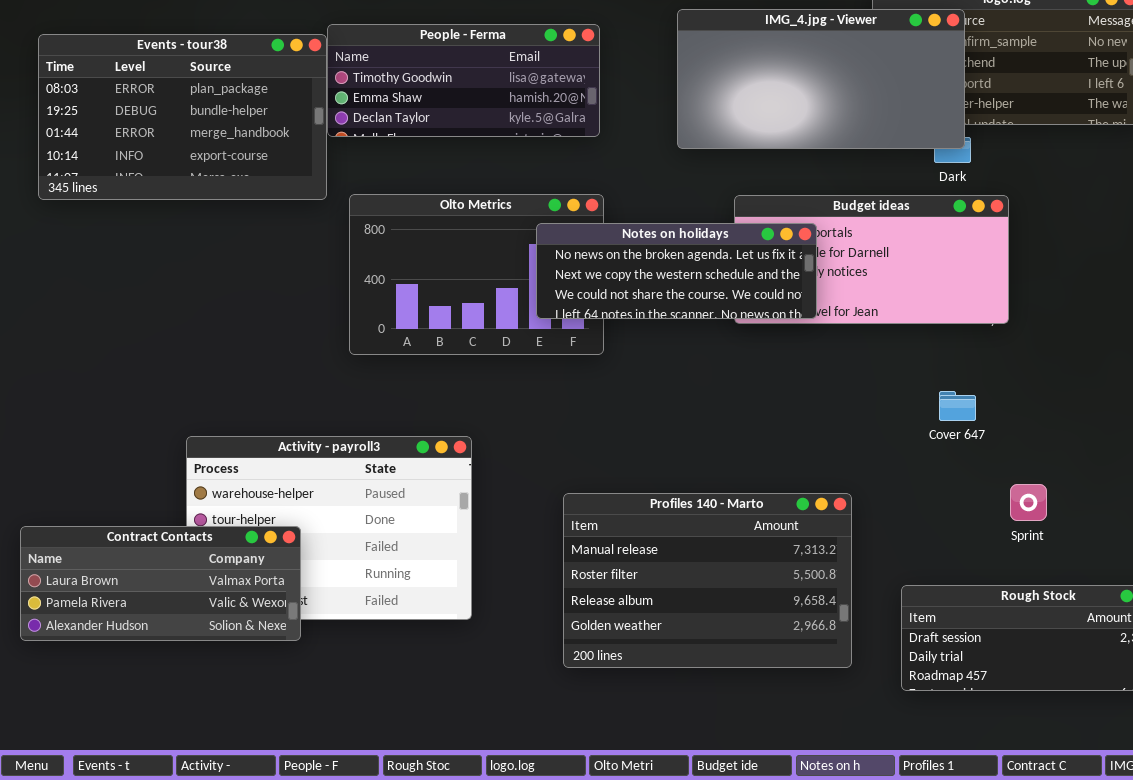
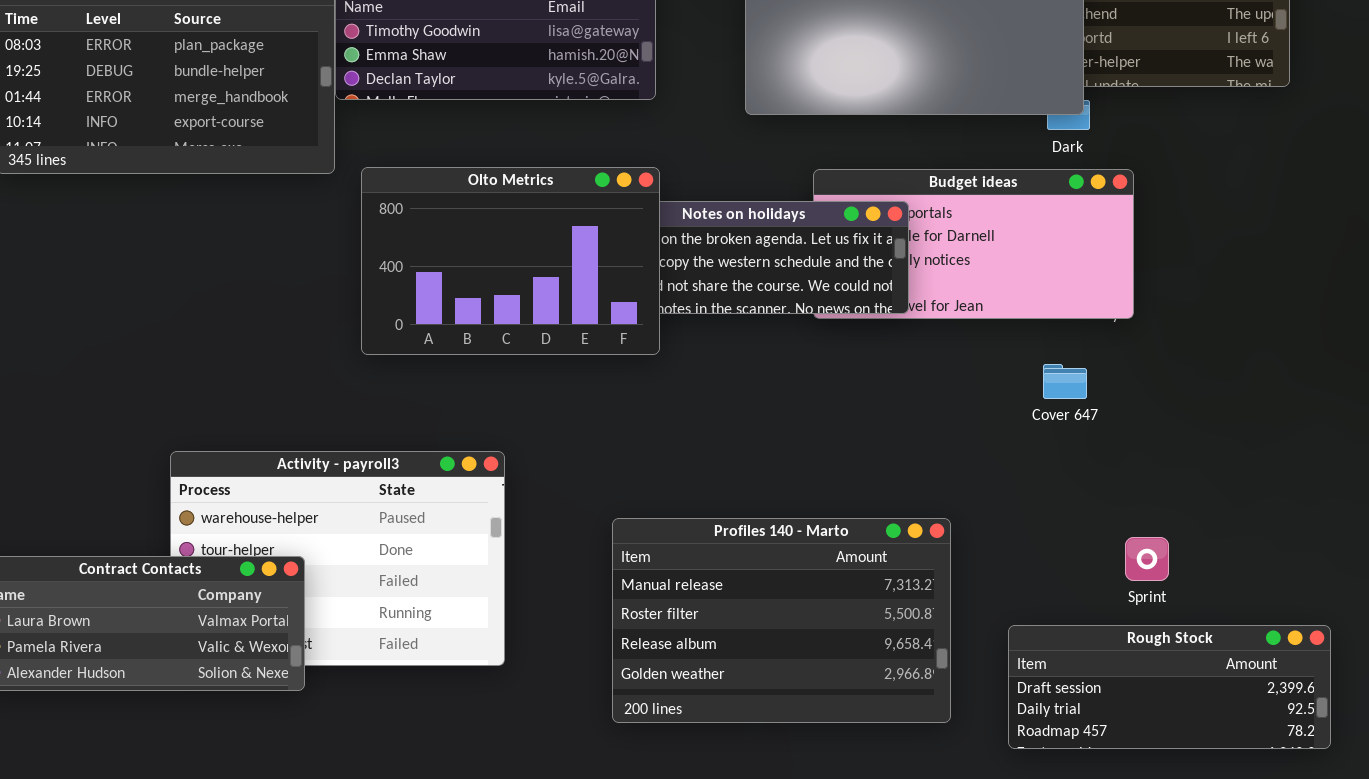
Olto Metrics: [349,194,604,355] -> [361,167,660,355], raised
Cover 647: [939,391,976,421] -> [1043,364,1087,399], moved
Sprint: [1010,484,1047,521] -> [1125,537,1169,581], moved

